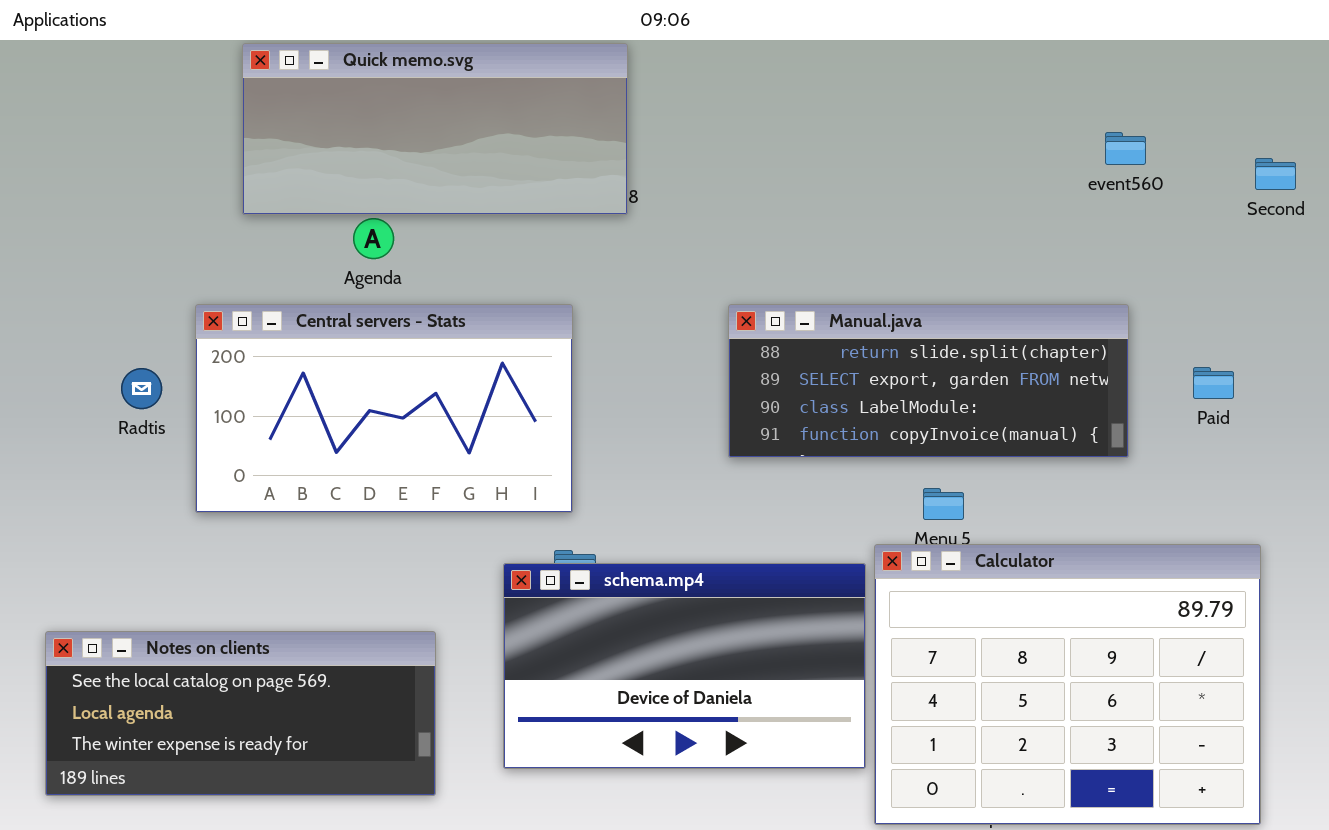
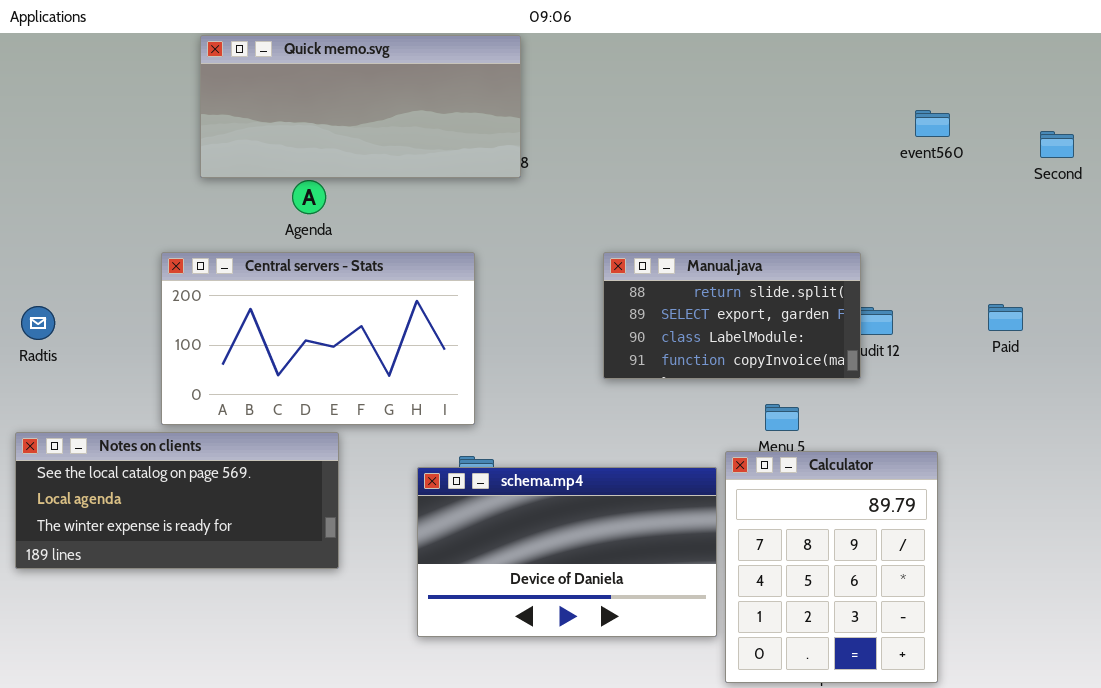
Manual.java: [728,304,1129,458] -> [603,252,861,379], resized
Radtis: [121,368,162,409] -> [21,306,55,340], moved
Calculator: [874,544,1261,825] -> [725,451,938,683], resized
Notes on clients: [45,631,436,796] -> [15,432,339,569], moved

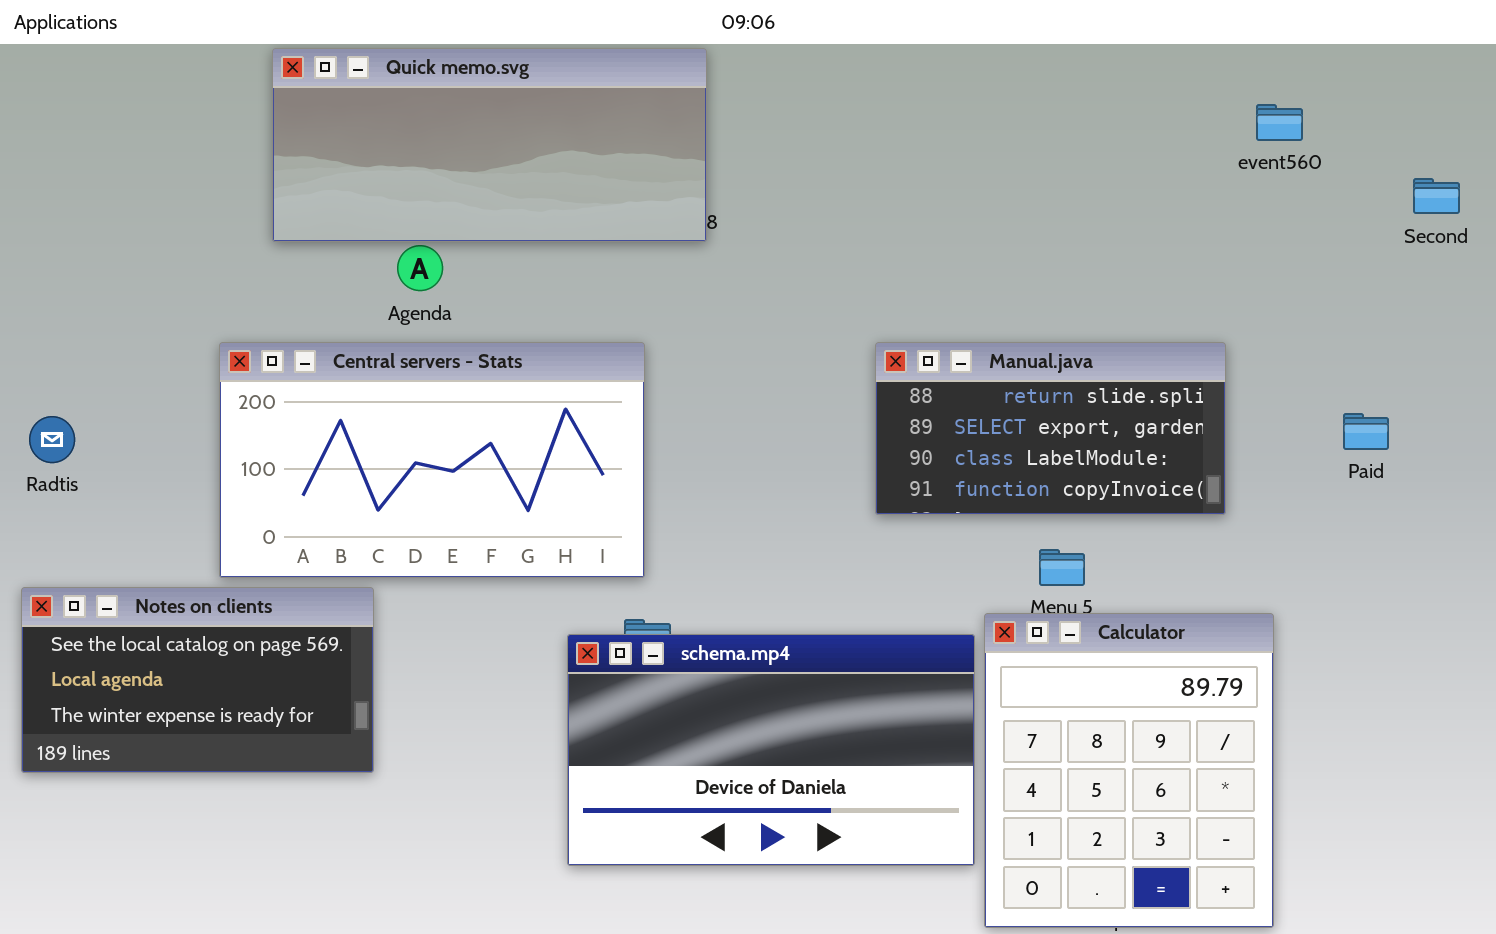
event560: [915,110,950,137] -> [1256,104,1303,141], moved
Manual.java: [603,252,861,379] -> [875,342,1226,515], moved
Notes on clients: [15,432,339,569] -> [21,587,374,773], resized

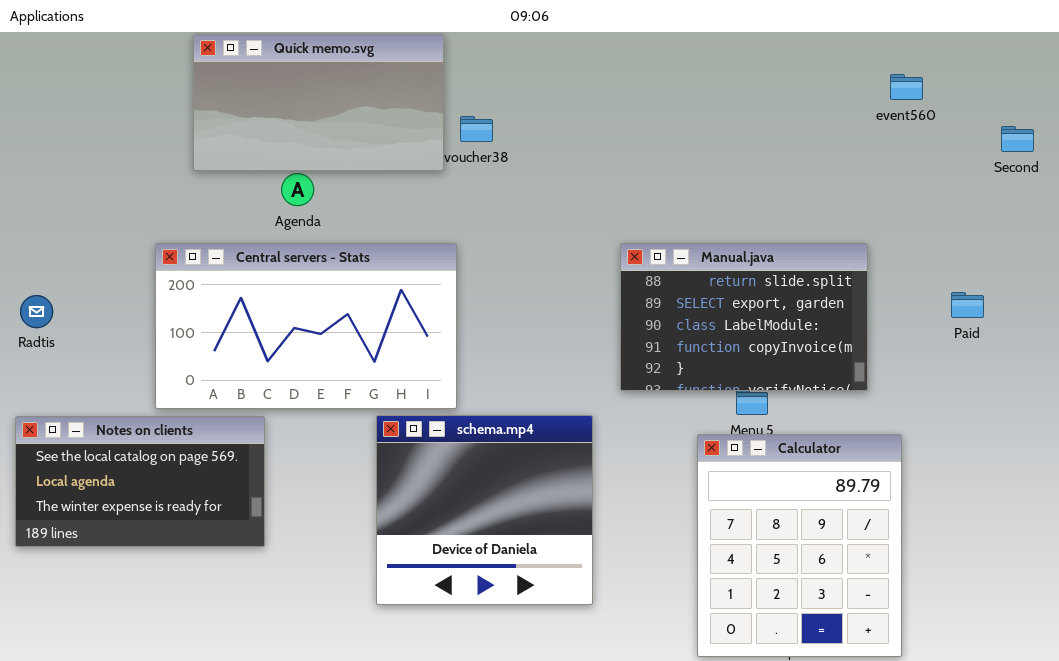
Quick memo.svg: [272,48,707,242] -> [193,34,444,171], resized
Manual.java: [875,342,1226,515] -> [620,243,868,391], resized
schema.mp4: [567,634,975,866] -> [376,415,593,605], moved, resized

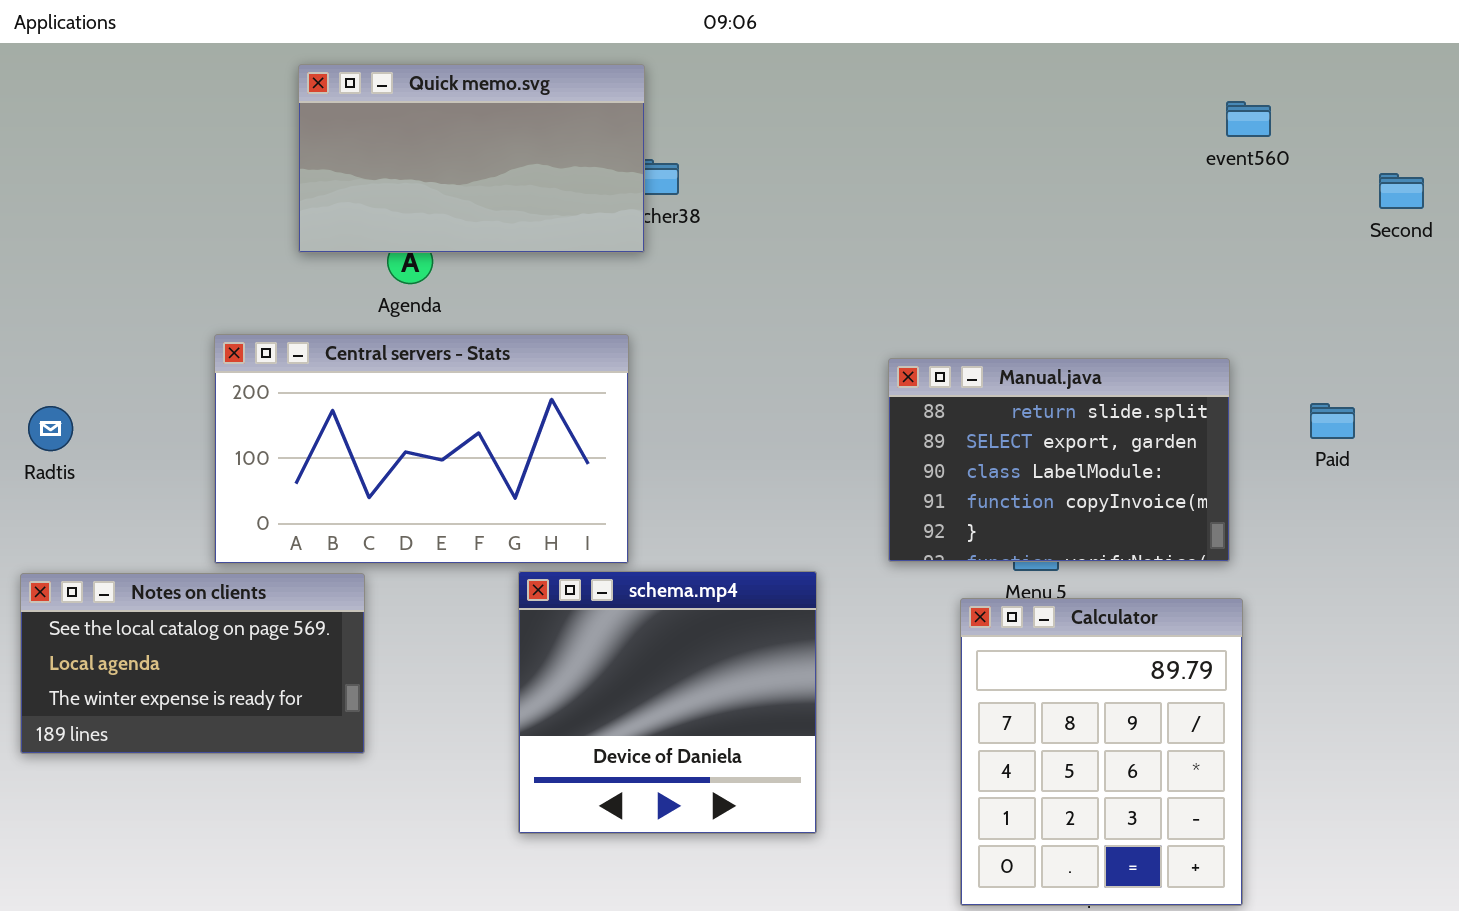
Quick memo.svg: [193,34,444,171] -> [298,64,645,253], moved
Manual.java: [620,243,868,391] -> [888,358,1230,562], moved

